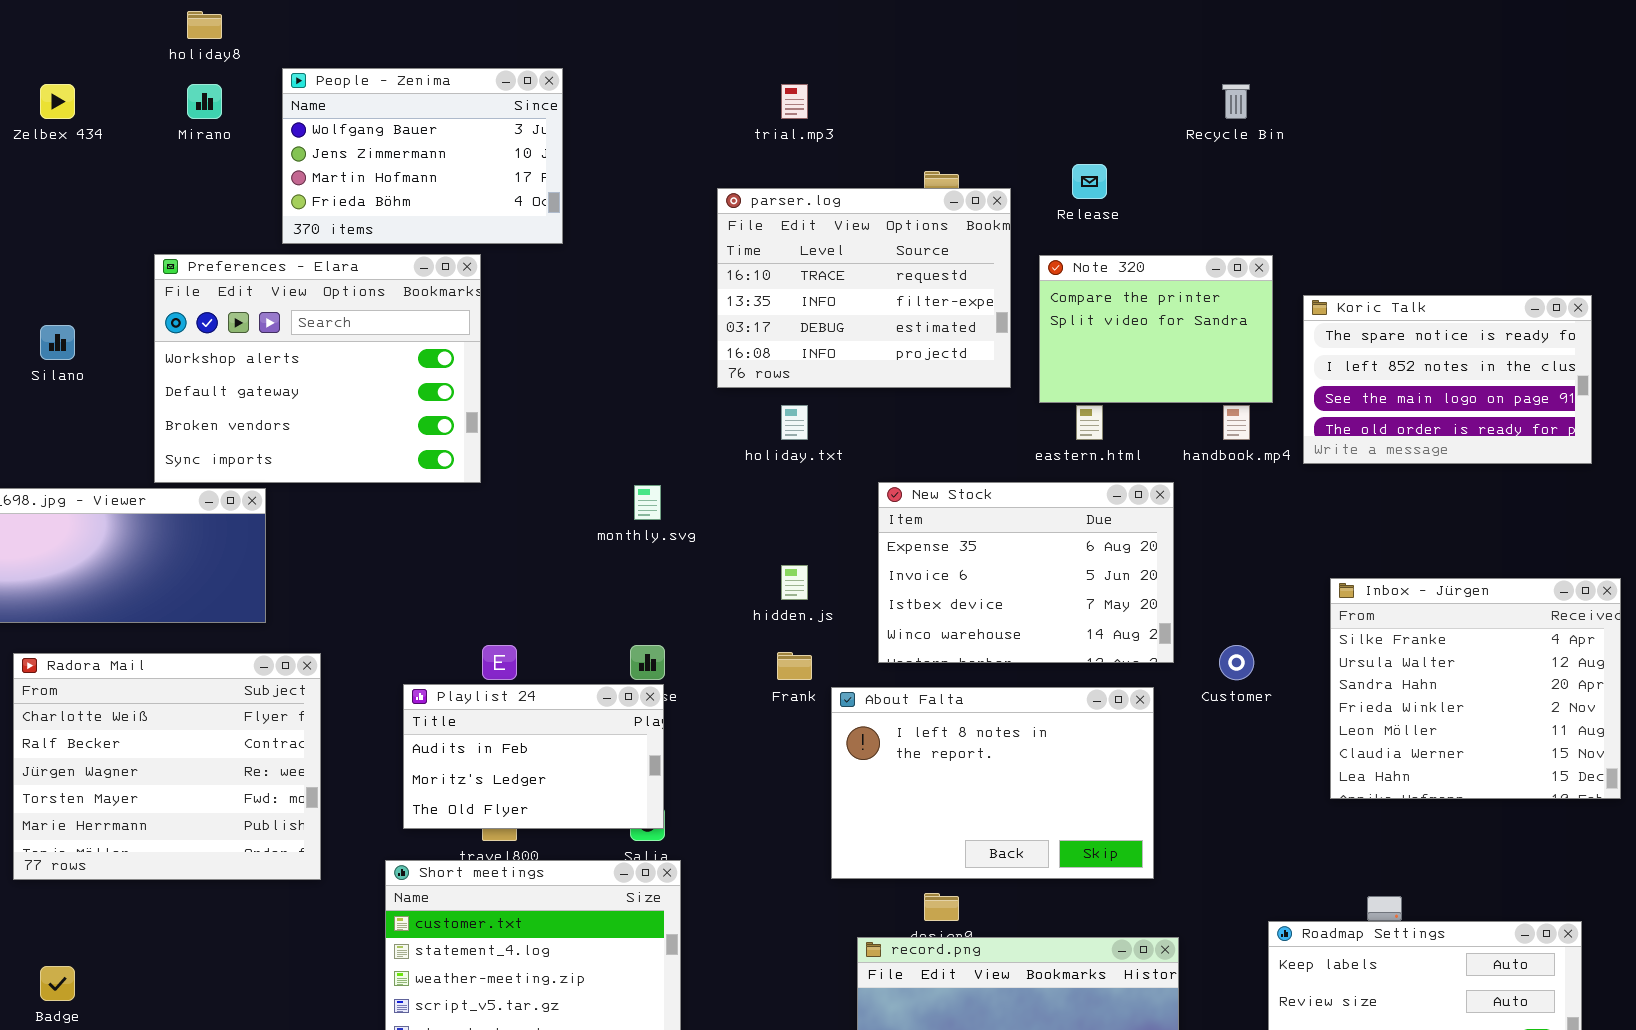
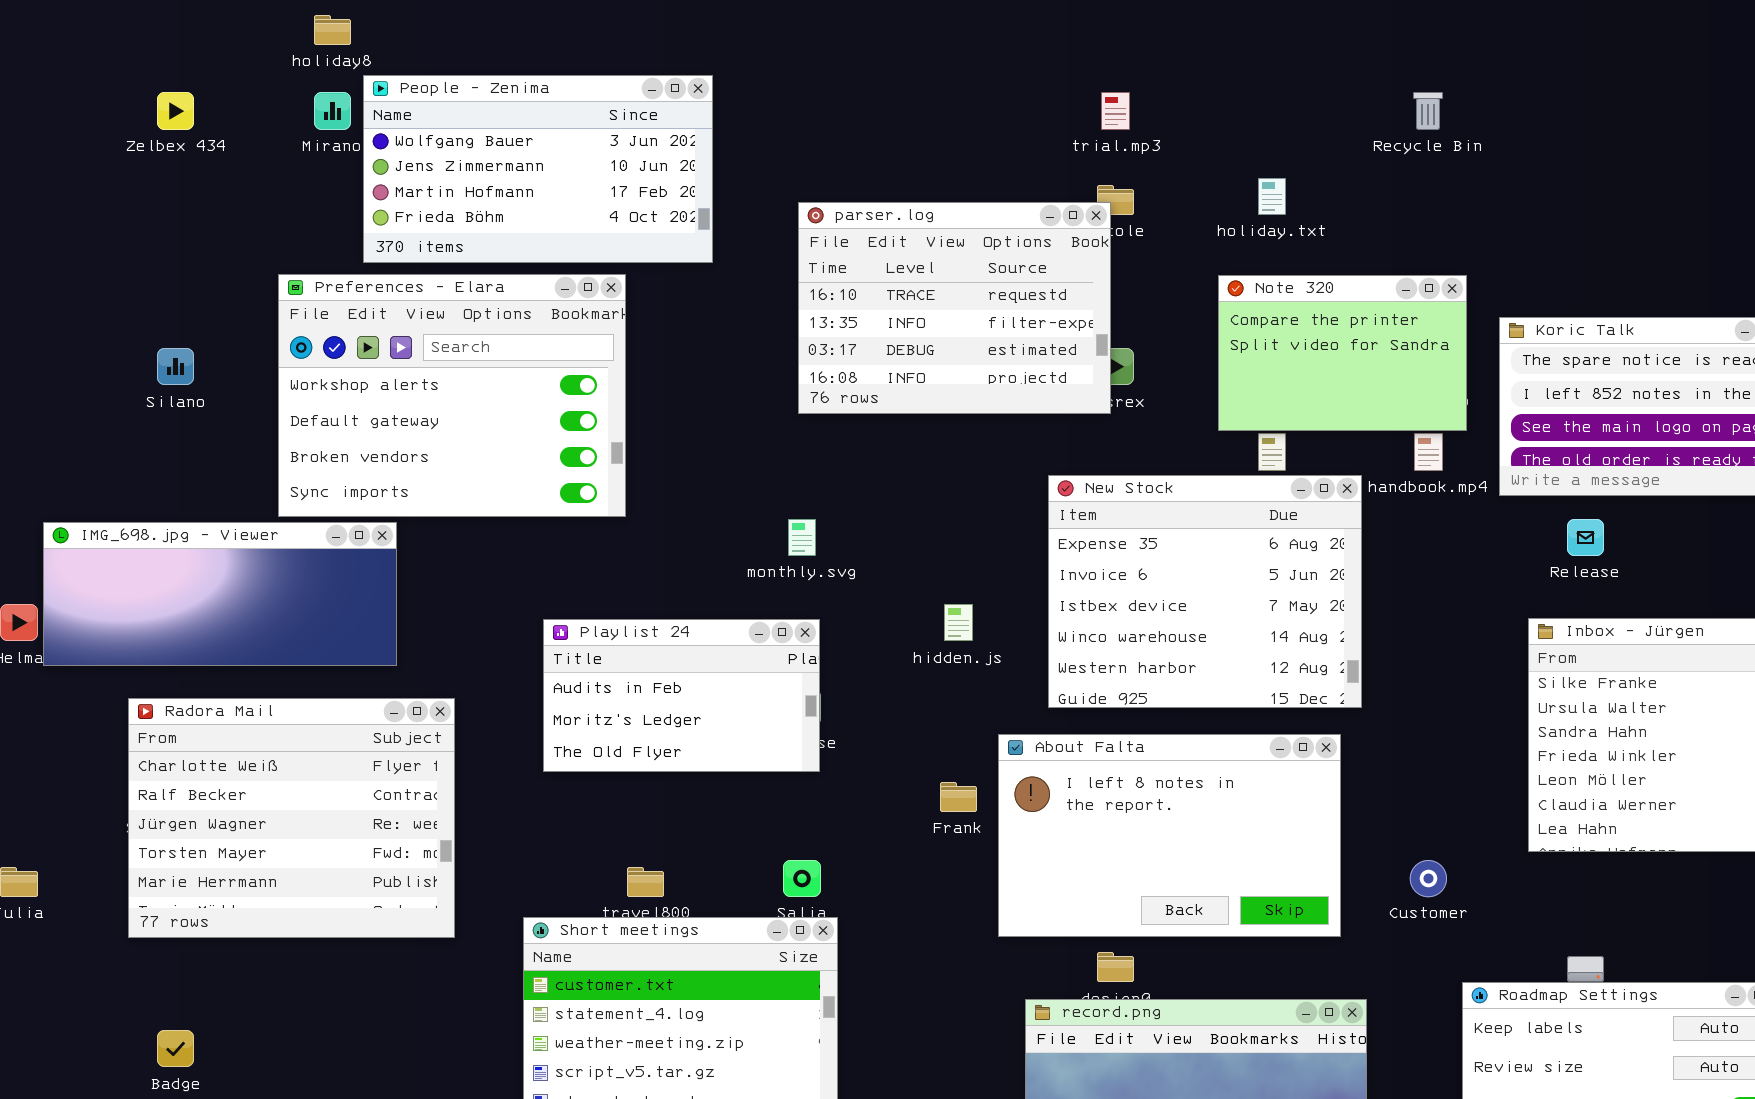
People - Zenima: [282,68,563,244] -> [363,75,713,263], resized
trial.mp3: [781,84,808,119] -> [1101,92,1130,130], moved
Release: [1072,164,1107,199] -> [1567,519,1604,556], moved
parser.log: [717,188,1011,388] -> [798,202,1111,414], moved
holiday.txt: [781,405,808,440] -> [1258,178,1286,215], moved
New Stock: [878,482,1174,663] -> [1048,475,1362,708], resized
Customer: [1219,645,1254,680] -> [1410,860,1447,897], moved
Frank: [777,652,812,680] -> [940,782,977,812], moved
Playlist 24: [403,684,664,829] -> [543,619,820,772], moved

